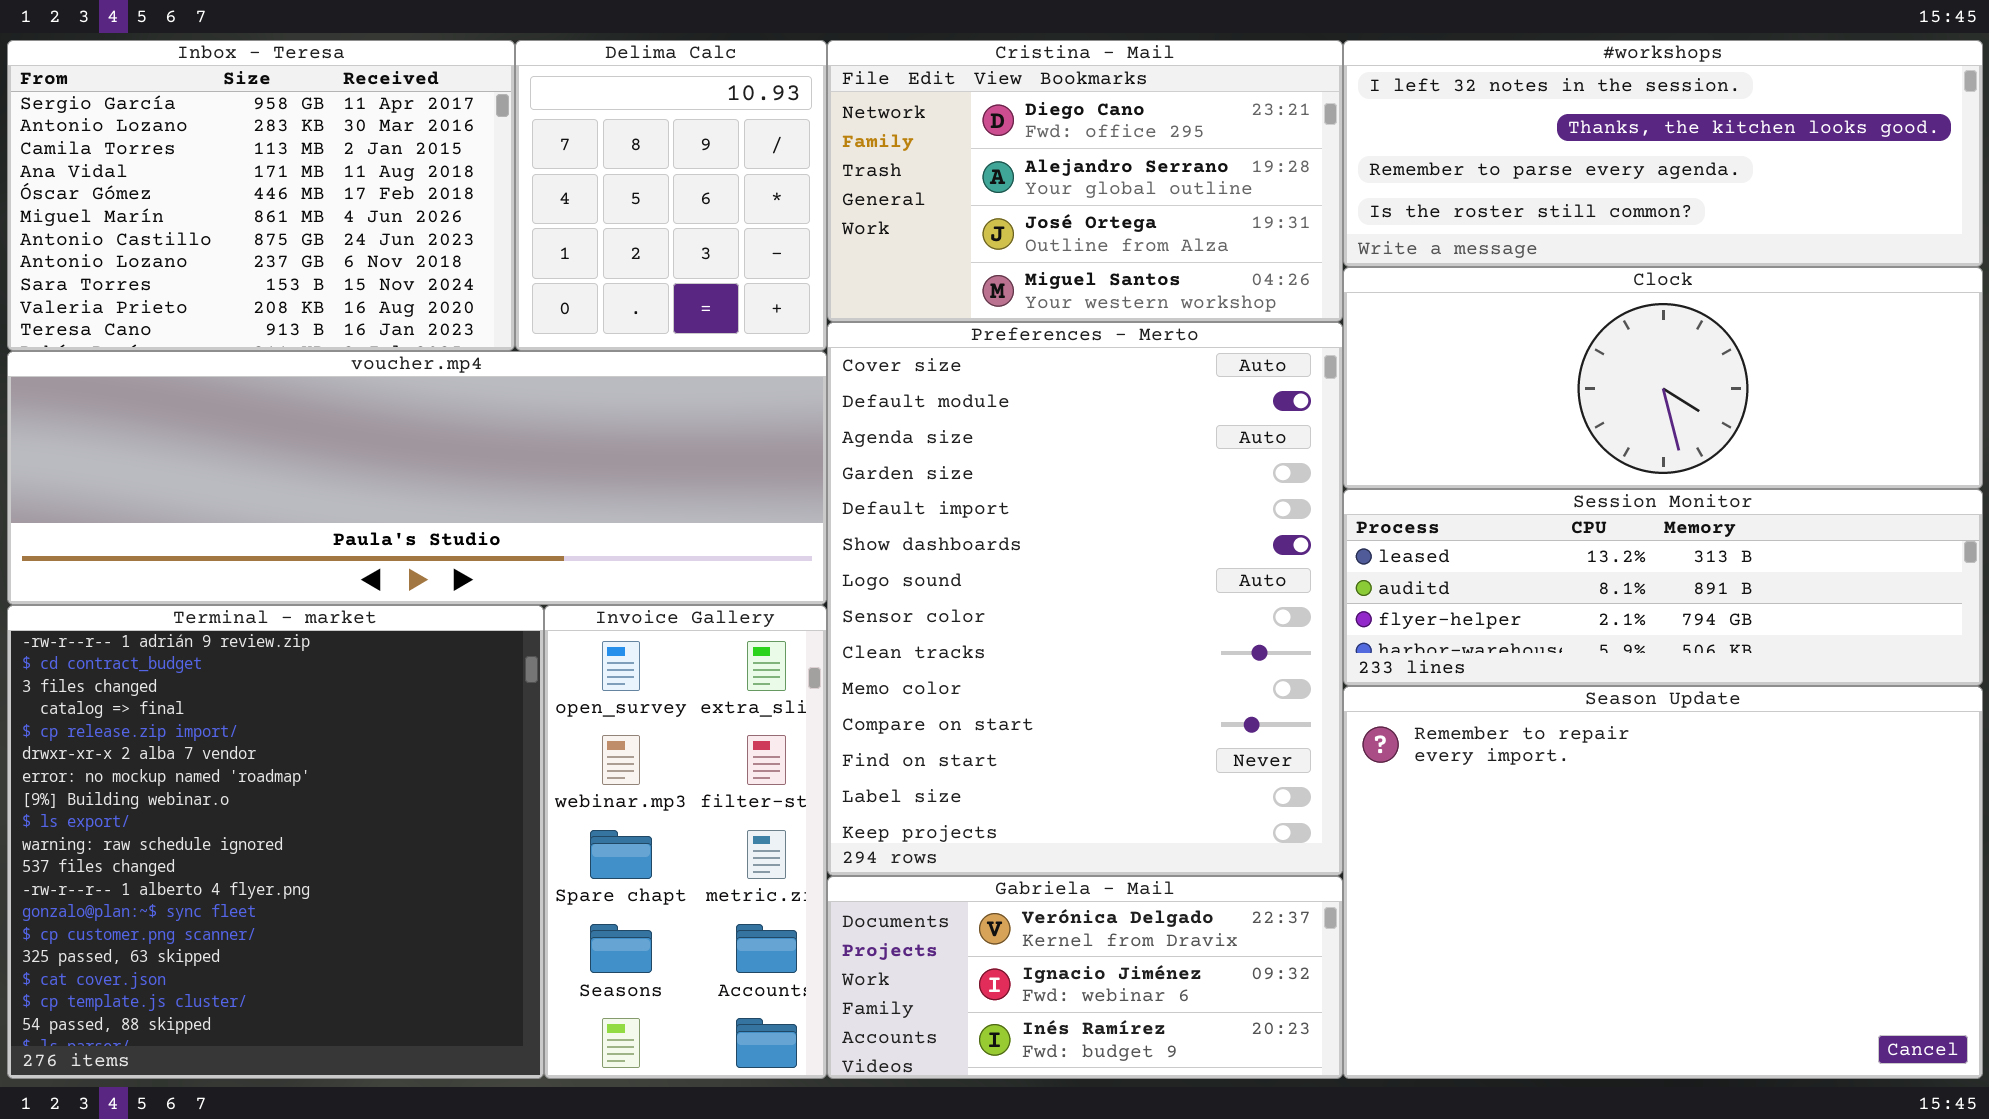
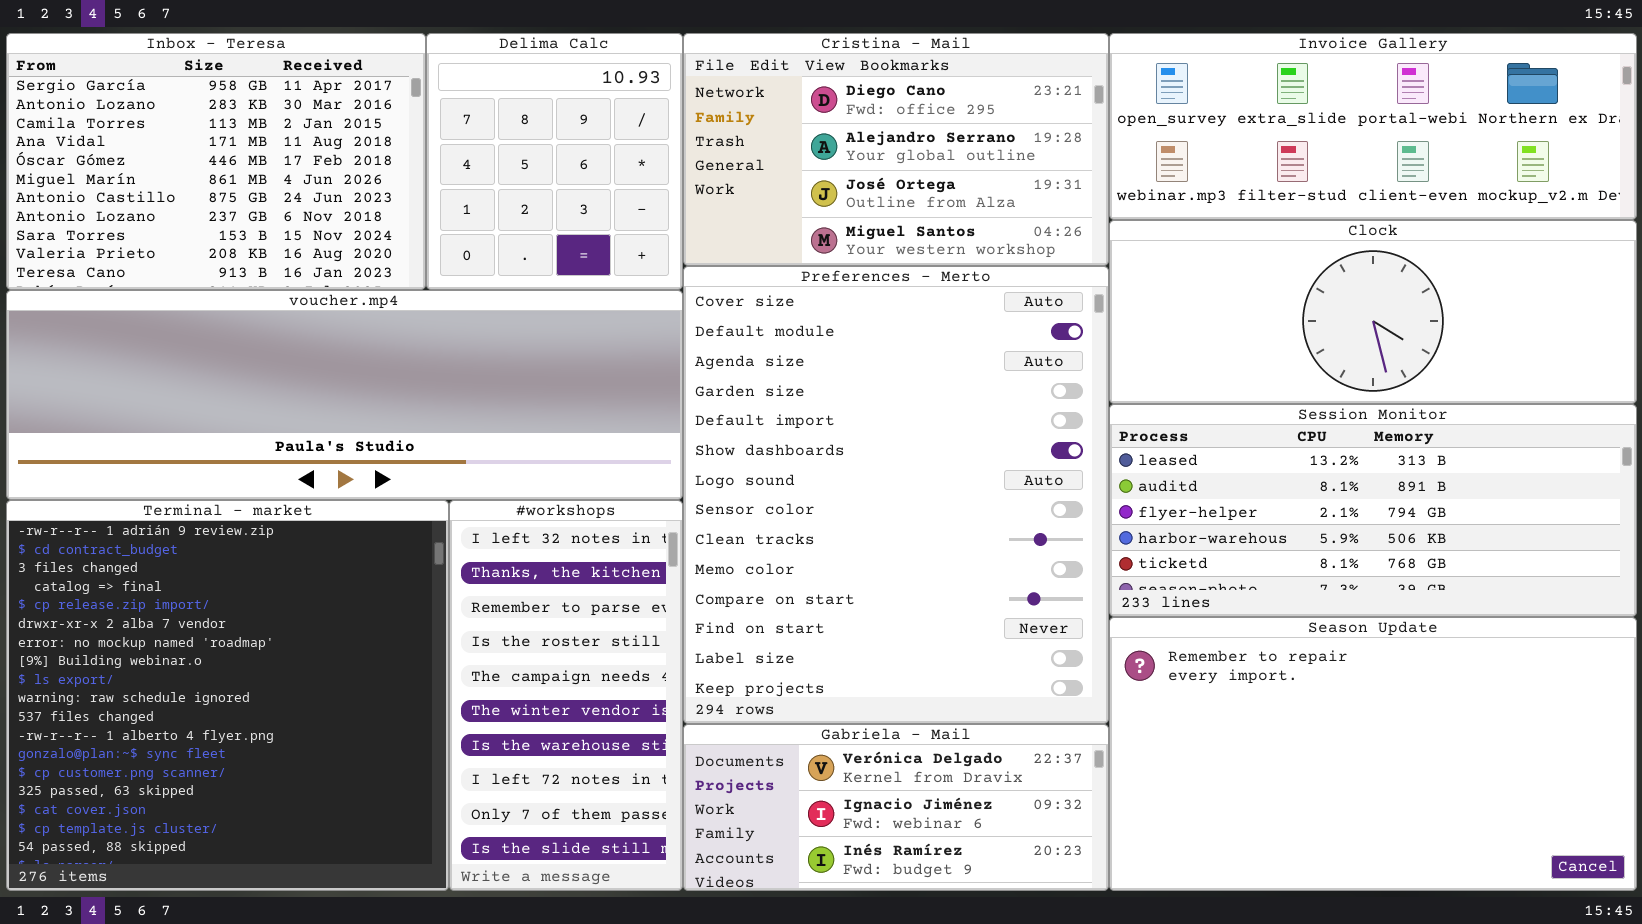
#workshops: [1343,40,1983,267] -> [449,500,683,891], moved, resized
Session Monitor: [1343,489,1983,686] -> [1109,404,1637,617], resized
Invoice Gallery: [544,605,827,1079] -> [1109,33,1637,220], moved, resized
Season Update: [1343,686,1983,1079] -> [1109,617,1637,891], resized

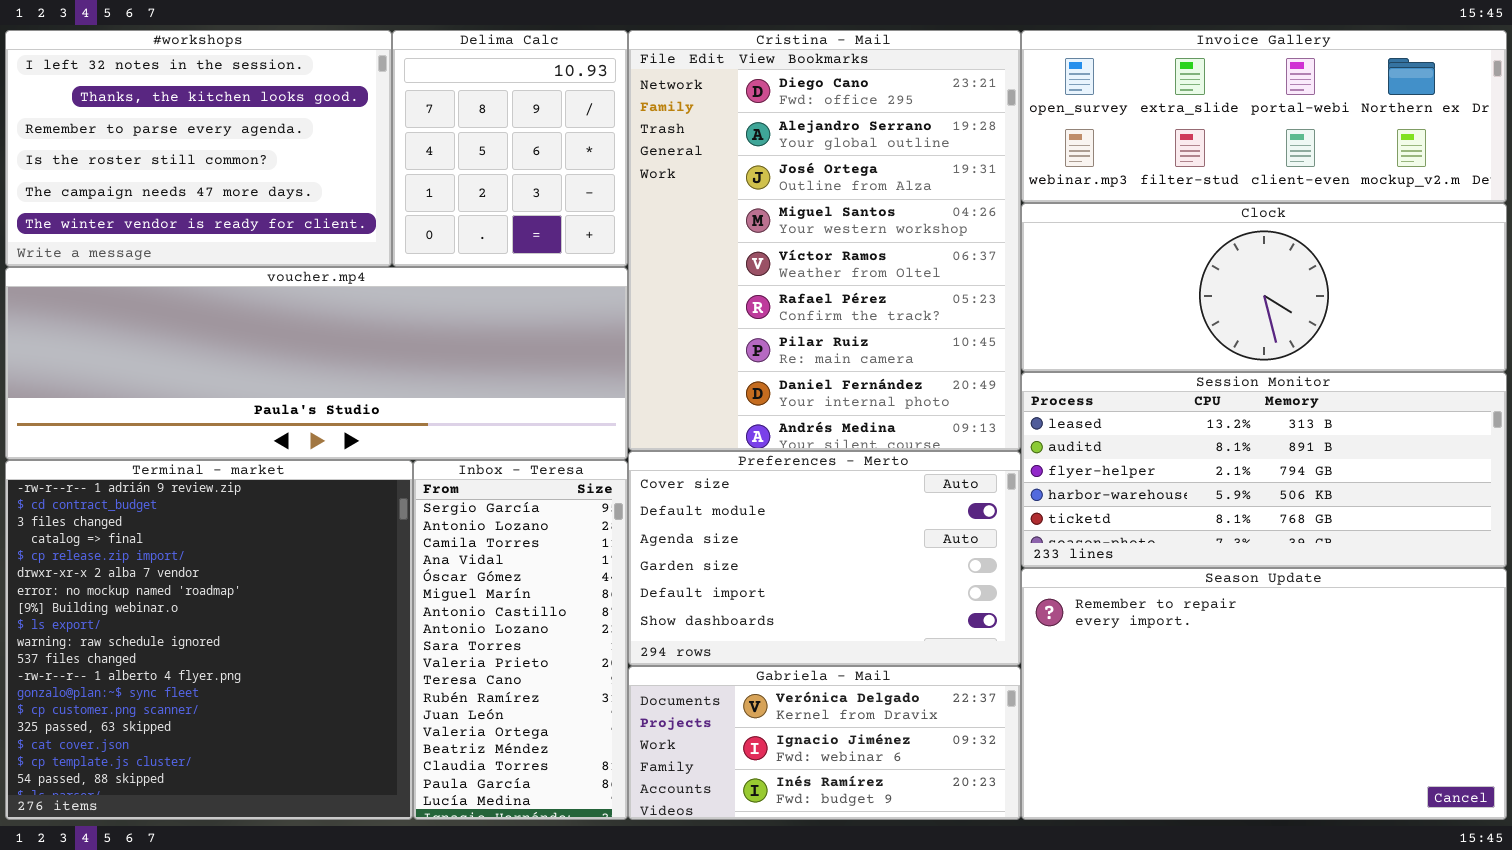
Inbox - Teresa: [6,33,426,290] -> [413,460,628,820], moved, resized
Cristina - Mail: [683,33,1109,266] -> [628,30,1021,451], resized
Preferences - Merto: [683,266,1109,724] -> [628,451,1021,666], resized
#workshops: [449,500,683,891] -> [5,30,392,267], moved, resized

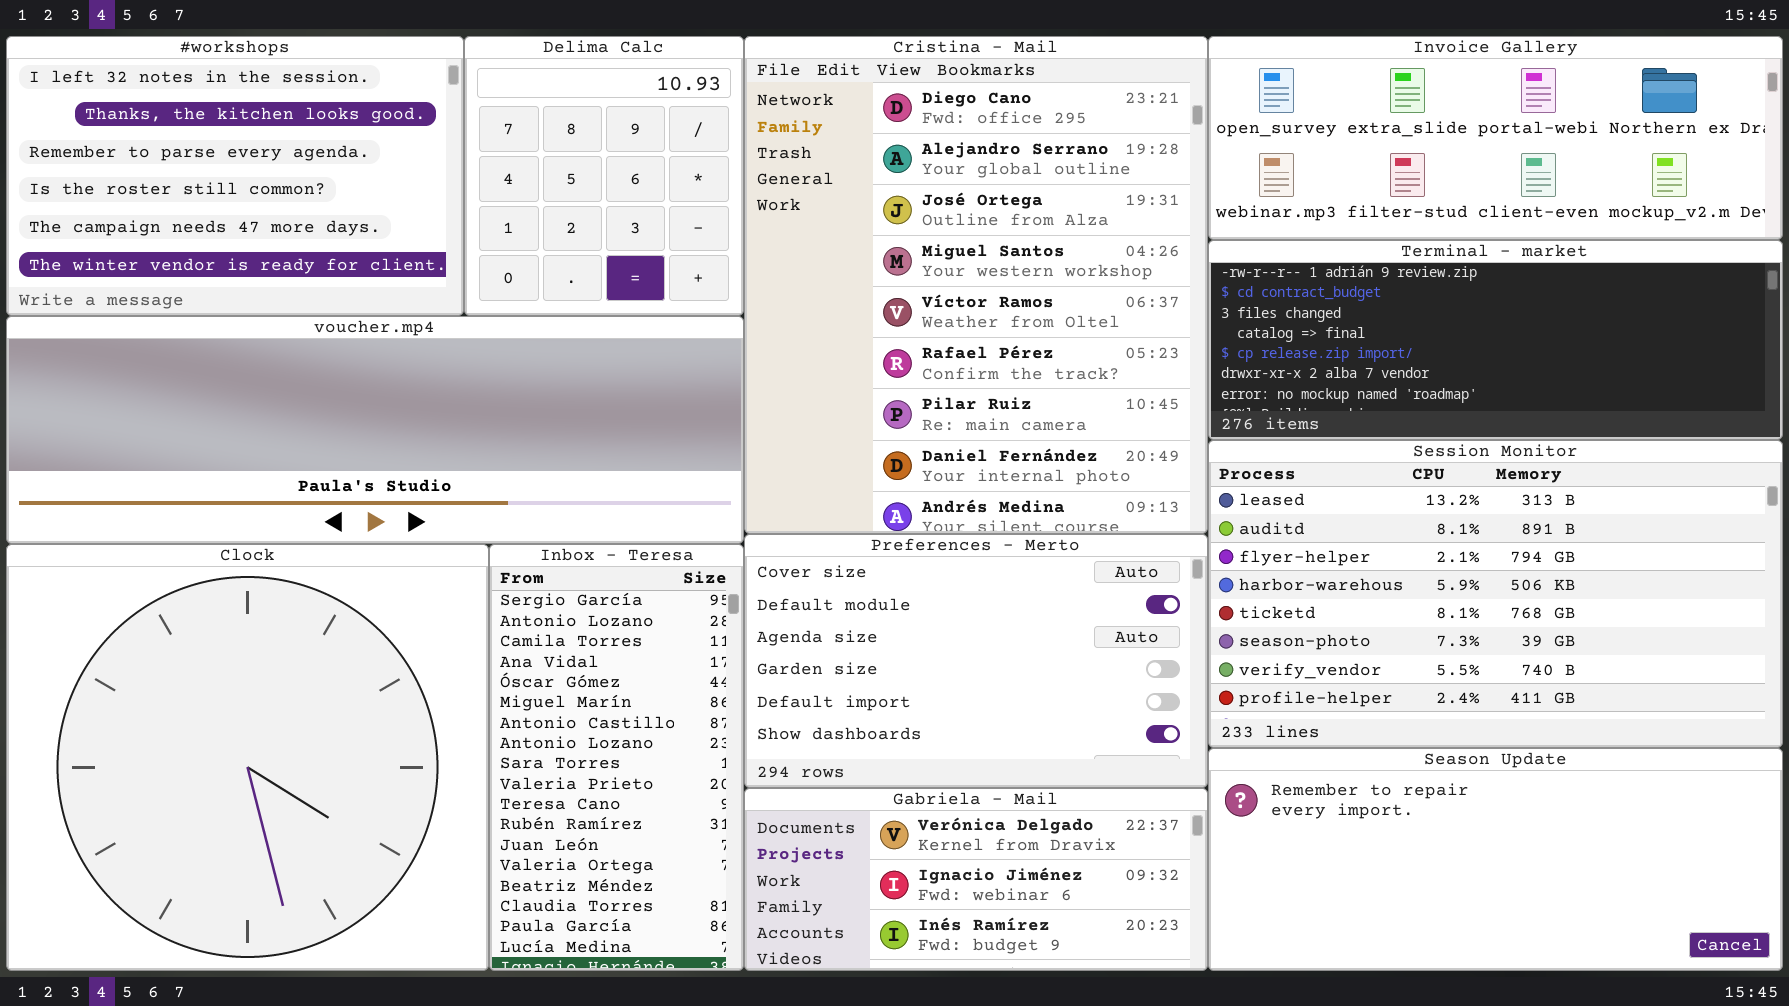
Clock: [1021,203,1507,372] -> [6,544,489,971], moved, resized
Session Monitor: [1021,372,1507,568] -> [1208,440,1783,748], resized
Terminal - market: [5,460,413,820] -> [1208,240,1783,440], moved, resized
Season Update: [1021,568,1507,820] -> [1208,748,1783,971], resized

